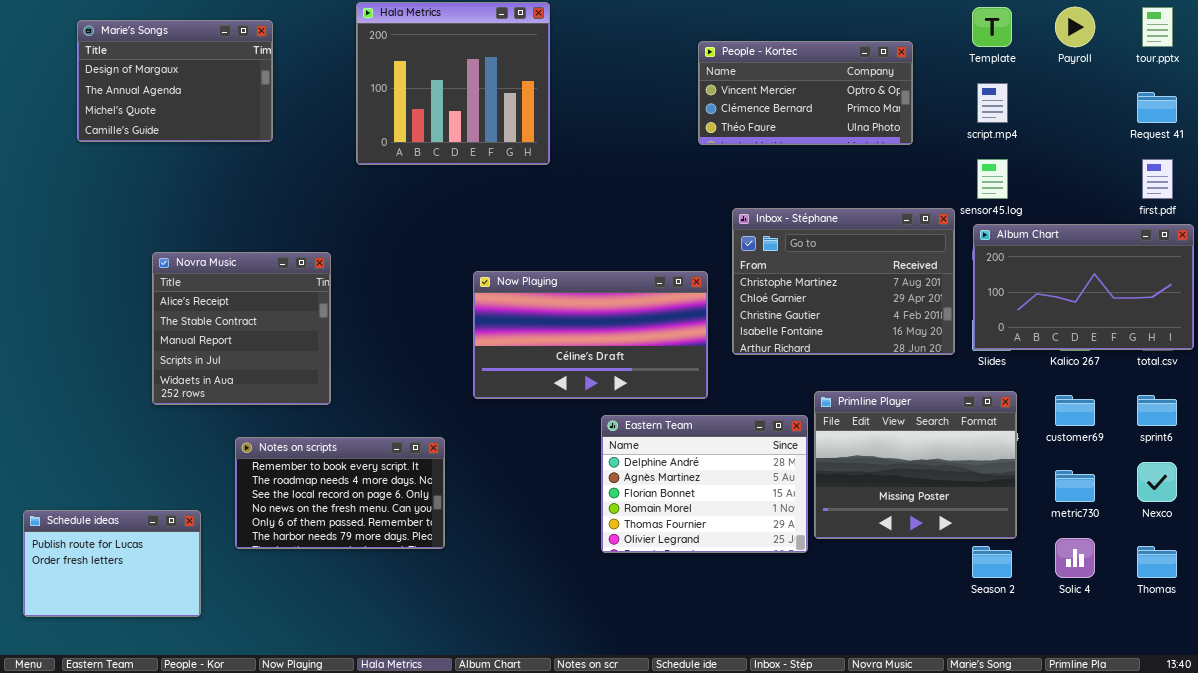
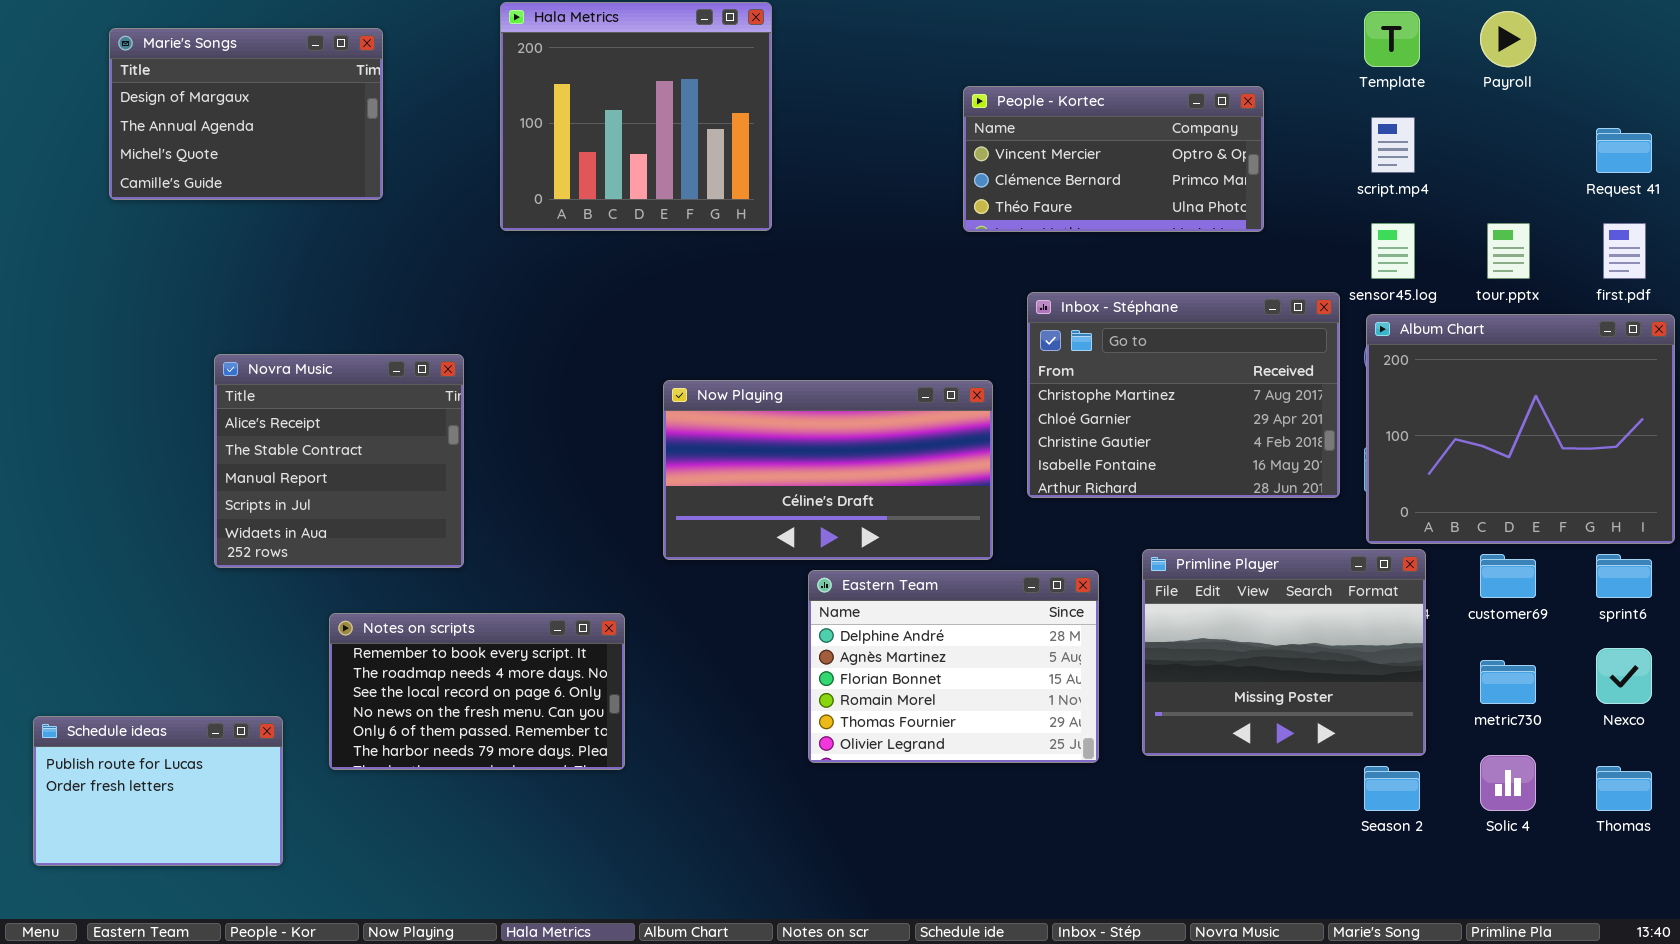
tour.pptx: [1142,7,1173,47] -> [1487,223,1530,279], moved
People - Kortec: [698,41,913,145] -> [963,86,1264,232], moved
Album Chart: [973,224,1194,350] -> [1366,314,1675,544], resized
Eastern Team: [601,415,808,553] -> [808,570,1099,763], moved

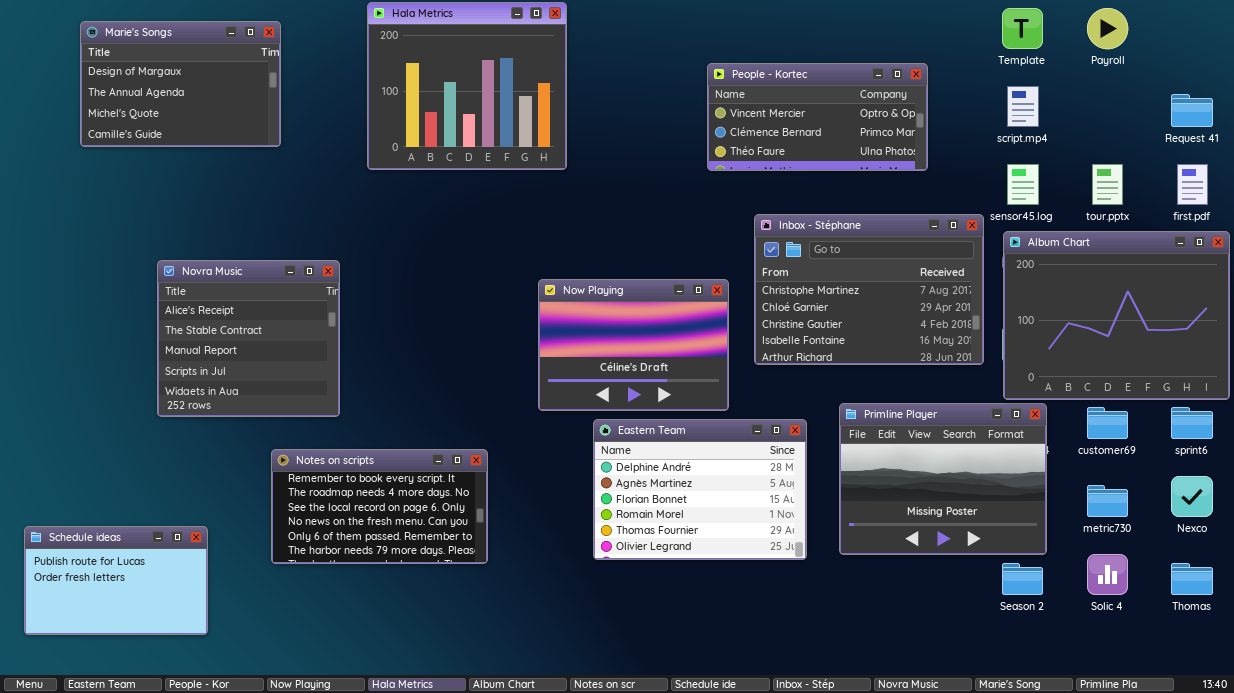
Now Playing: [663,380,993,560] -> [538,279,729,411], resized
Notes on scripts: [329,613,625,770] -> [271,449,488,564], moved

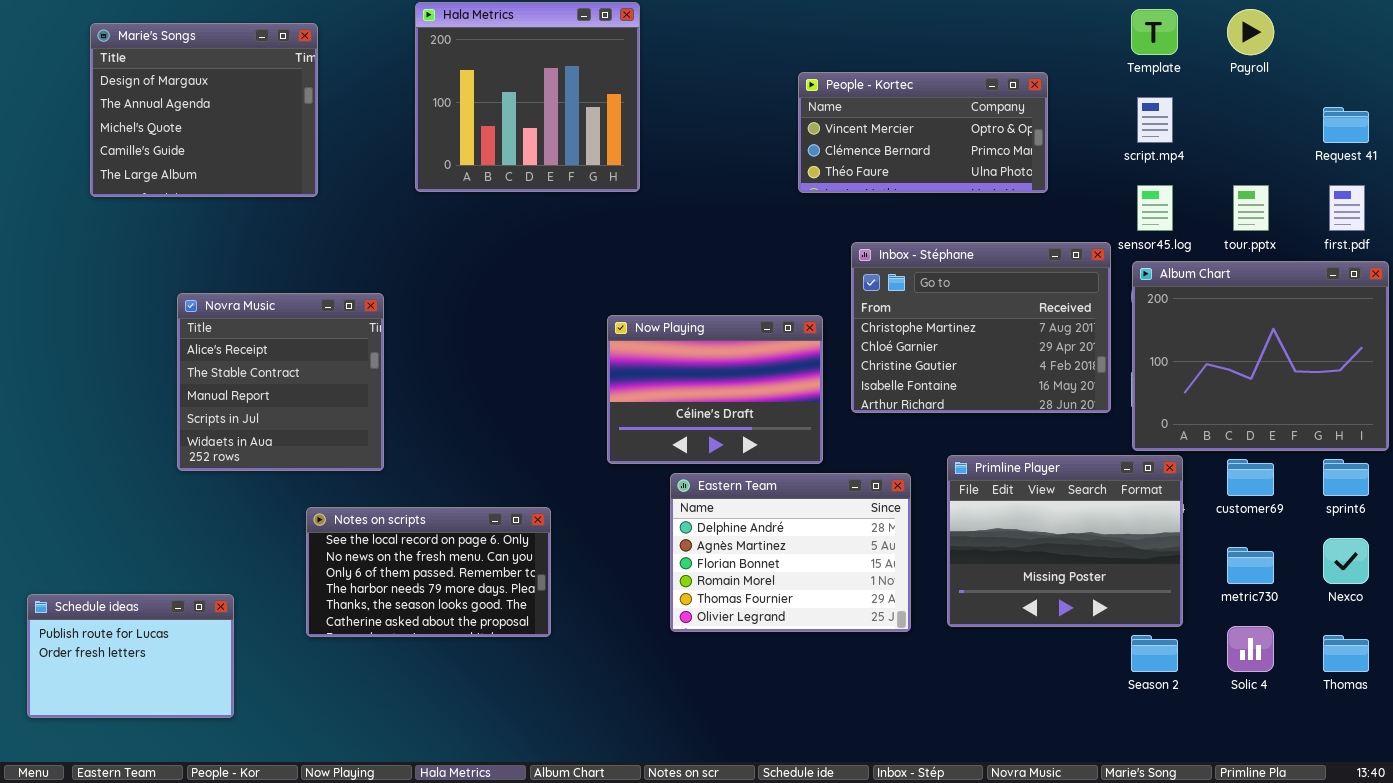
Marie's Songs: [80,21,281,147] -> [90,23,318,197], resized
Notes on scripts: [271,449,488,564] -> [306,507,551,637], scrolled down 2 rows

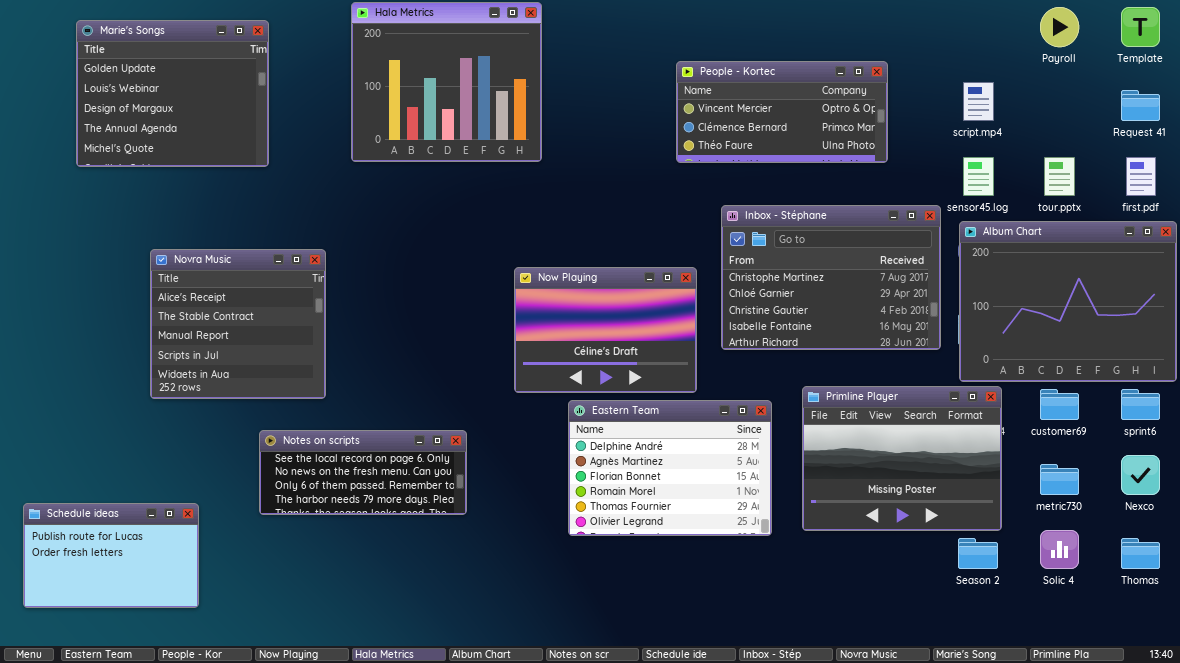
Template: [1131,9,1178,55] -> [1121,7,1160,47], moved
Marie's Songs: [90,23,318,197] -> [76,20,269,167], scrolled up 2 rows
Notes on scripts: [306,507,551,637] -> [259,430,467,515], resized

